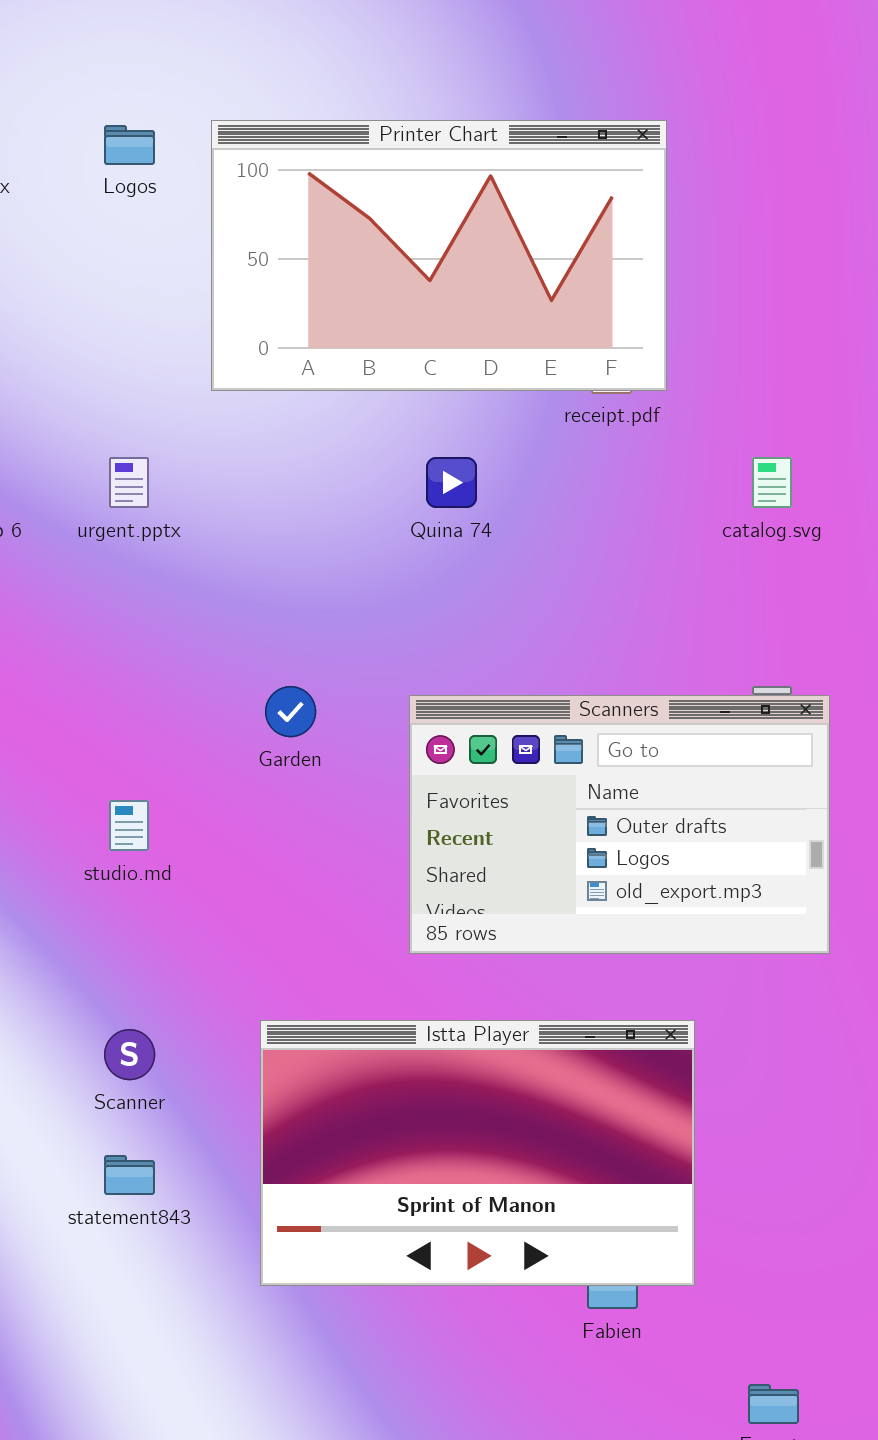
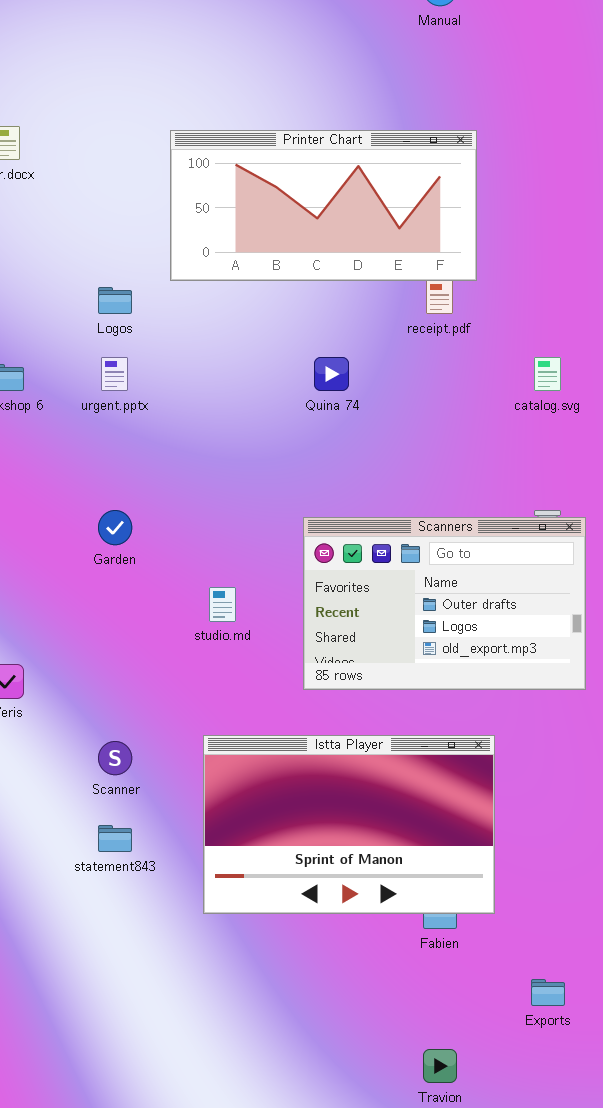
Printer Chart: [211,120,667,391] -> [170,130,477,281], resized
Logos: [104,125,155,165] -> [98,287,132,314], moved
Garden: [265,686,316,737] -> [98,510,132,545], moved
studio.md: [109,800,149,851] -> [209,587,236,622], moved

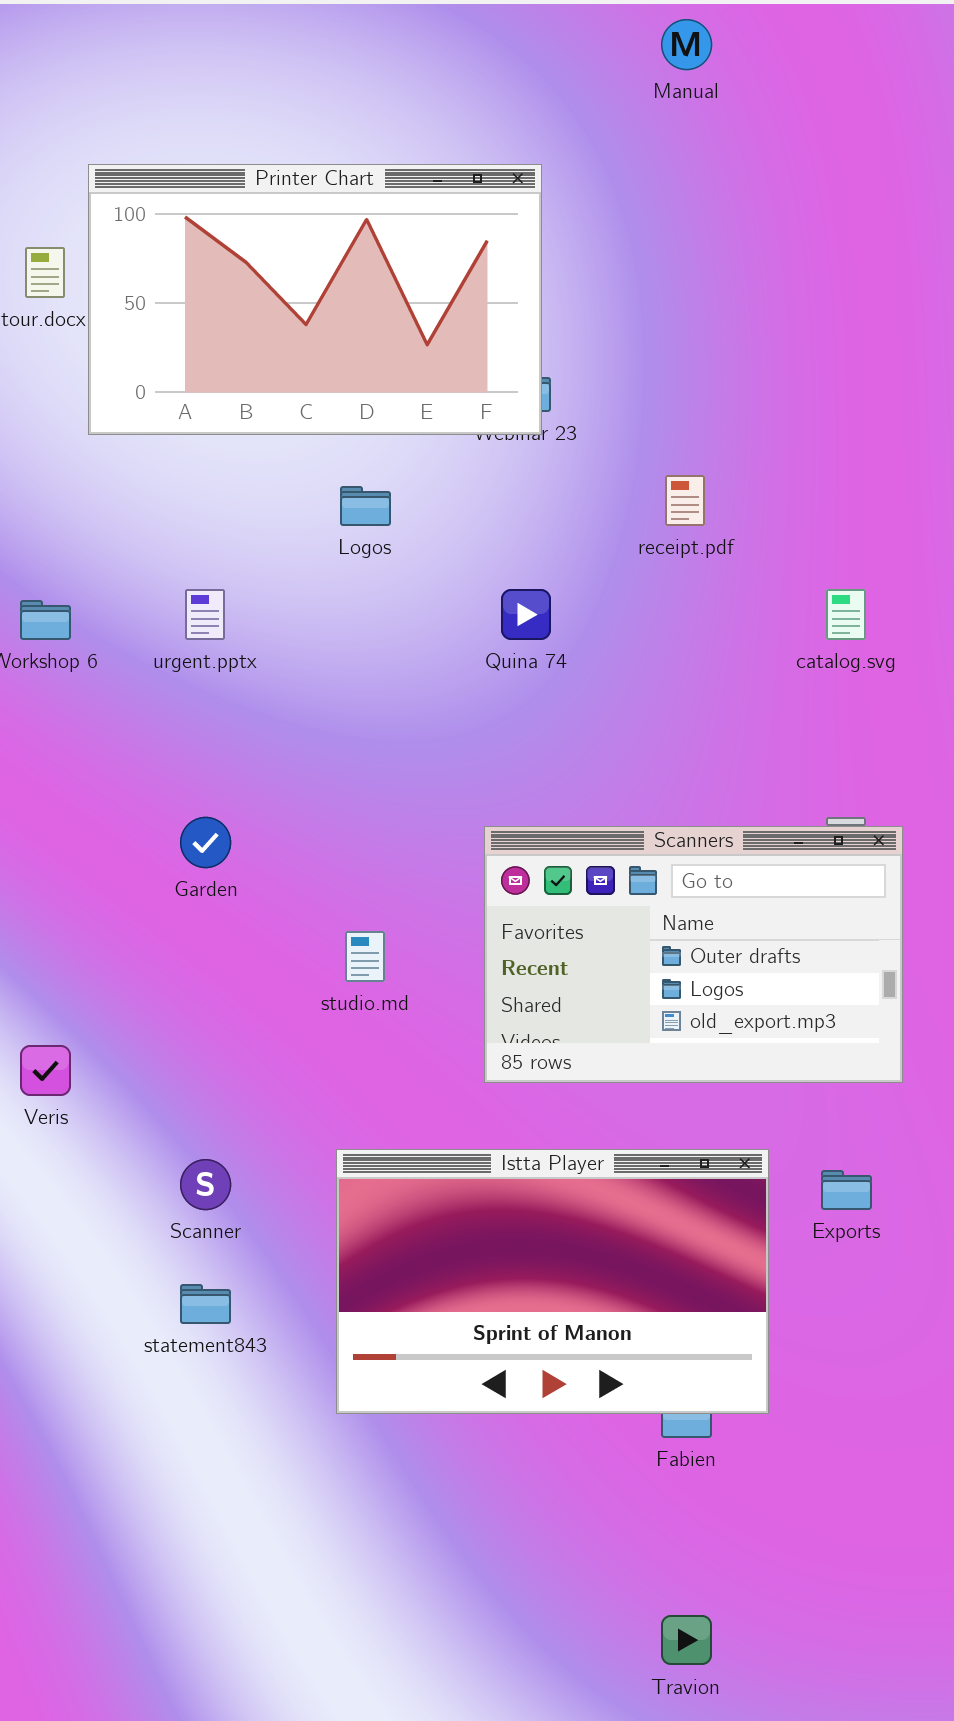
Printer Chart: [170,130,477,281] -> [88,164,542,435], moved, resized
Logos: [98,287,132,314] -> [340,486,391,526], moved
Exports: [531,979,565,1006] -> [821,1170,872,1210], moved

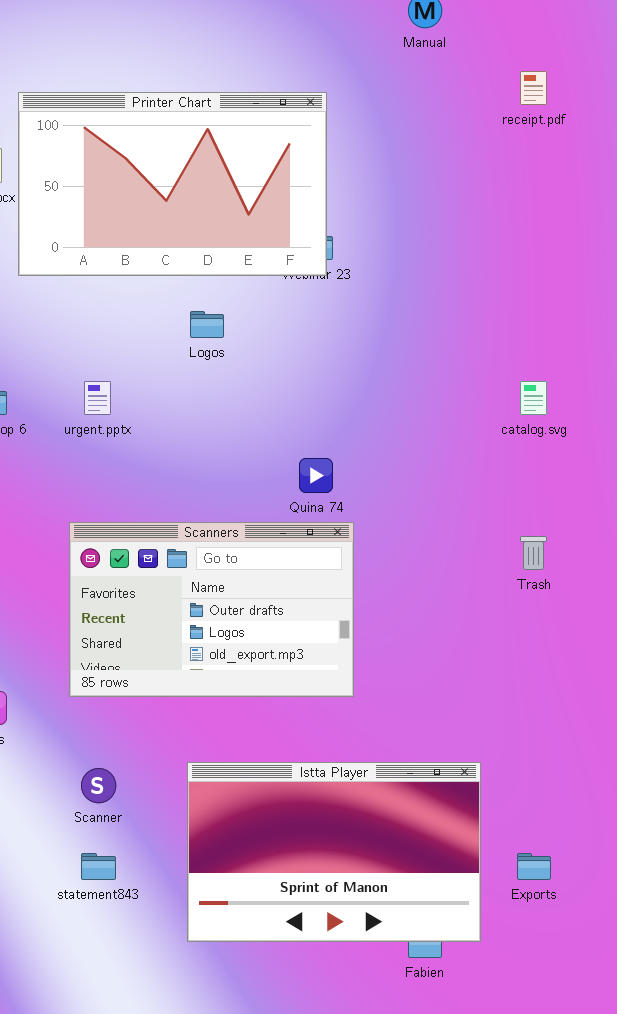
receipt.pdf: [665,475,705,526] -> [520,71,547,105], moved
Quina 74: [501,589,551,640] -> [299,458,333,493], moved
Scanners: [484,826,903,1083] -> [69,522,354,697], moved
Exports: [821,1170,872,1210] -> [517,853,551,880], moved

